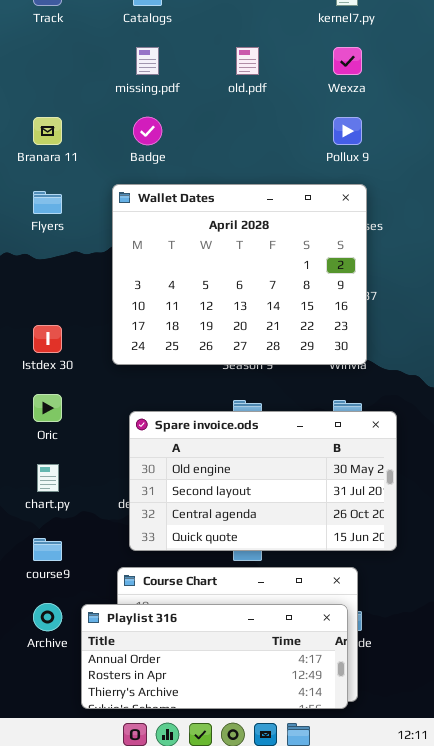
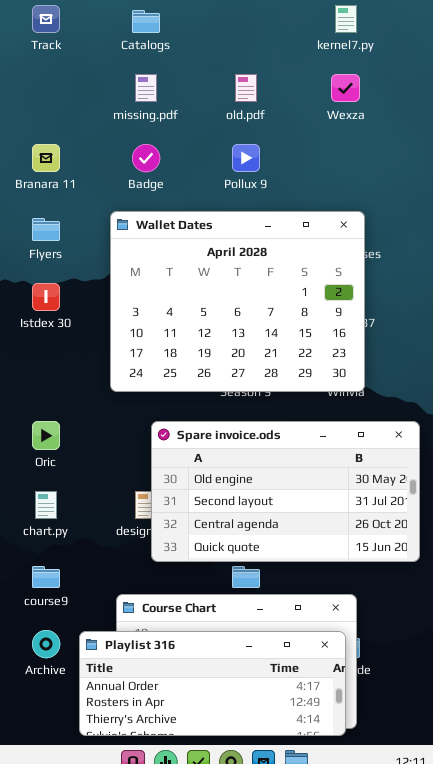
Pollux 9: [333,117,362,145] -> [232,144,260,172], moved
Istdex 30: [33,325,62,353] -> [32,283,60,311], moved
Spare invoice.ods: [129,411,397,551] -> [151,421,420,562], moved

